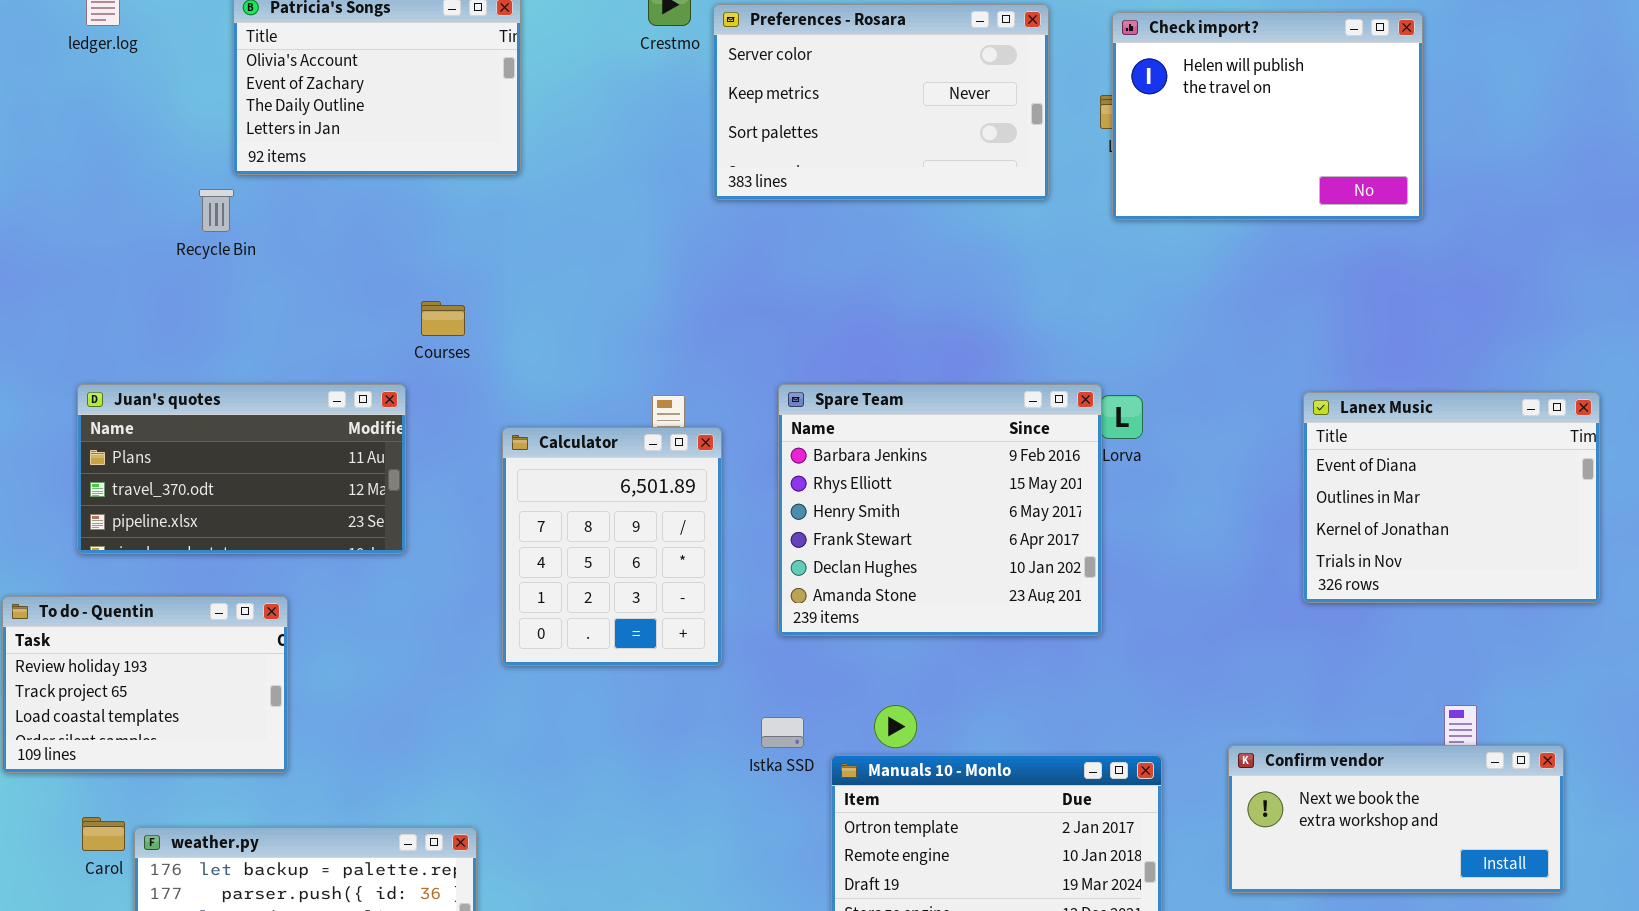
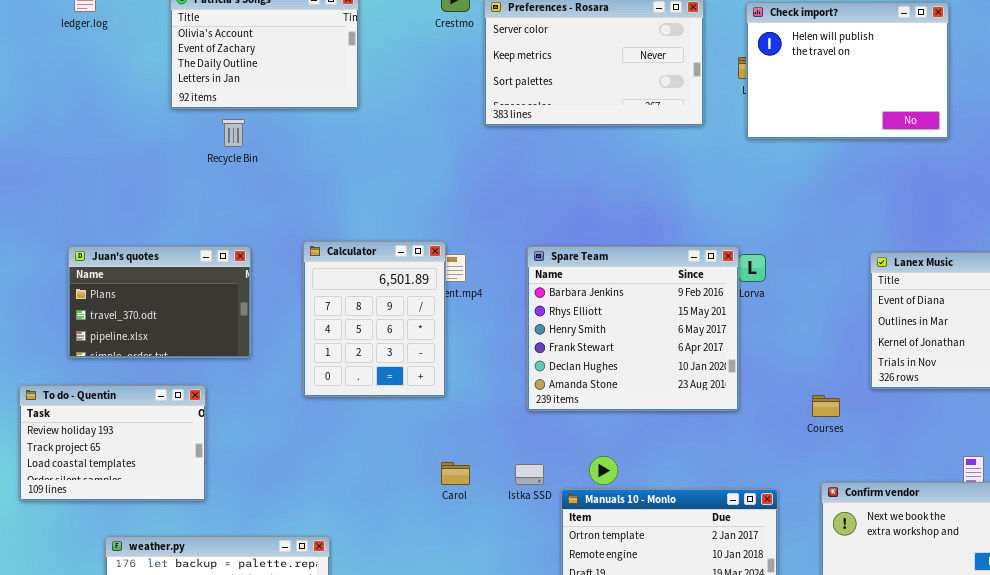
Recycle Bin: [199,189,234,232] -> [222,119,245,147], moved
Courses: [421,301,465,336] -> [812,395,840,417], moved
Juan's quotes: [77,384,406,554] -> [68,246,251,358], resized
Calculator: [502,427,722,666] -> [303,241,446,397], moved
Carol: [82,817,125,851] -> [441,462,470,485], moved

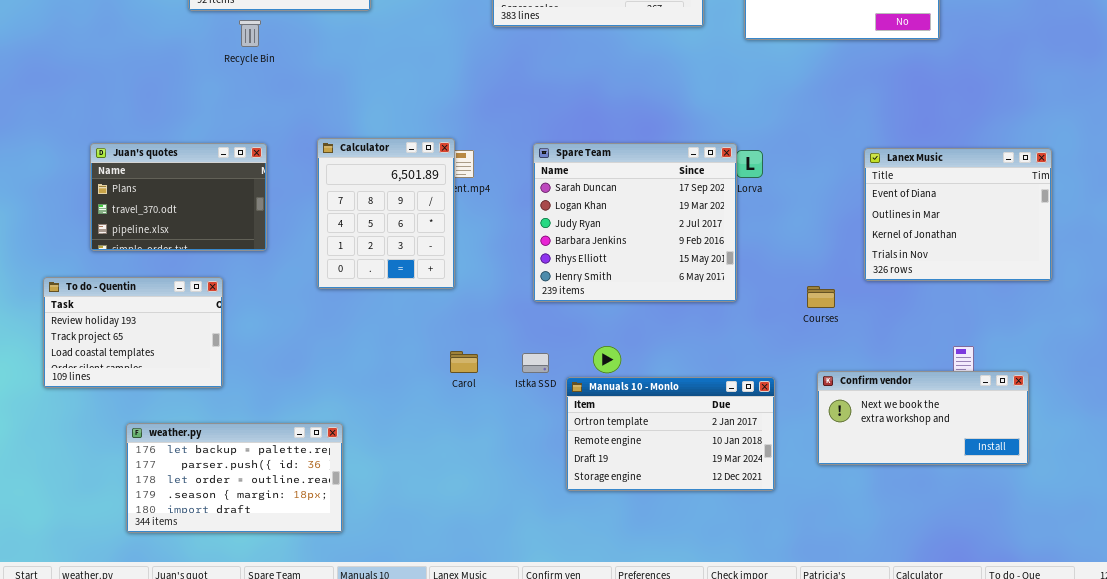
Spare Team: [527,246,739,411] -> [533,143,737,302], scrolled up 3 rows

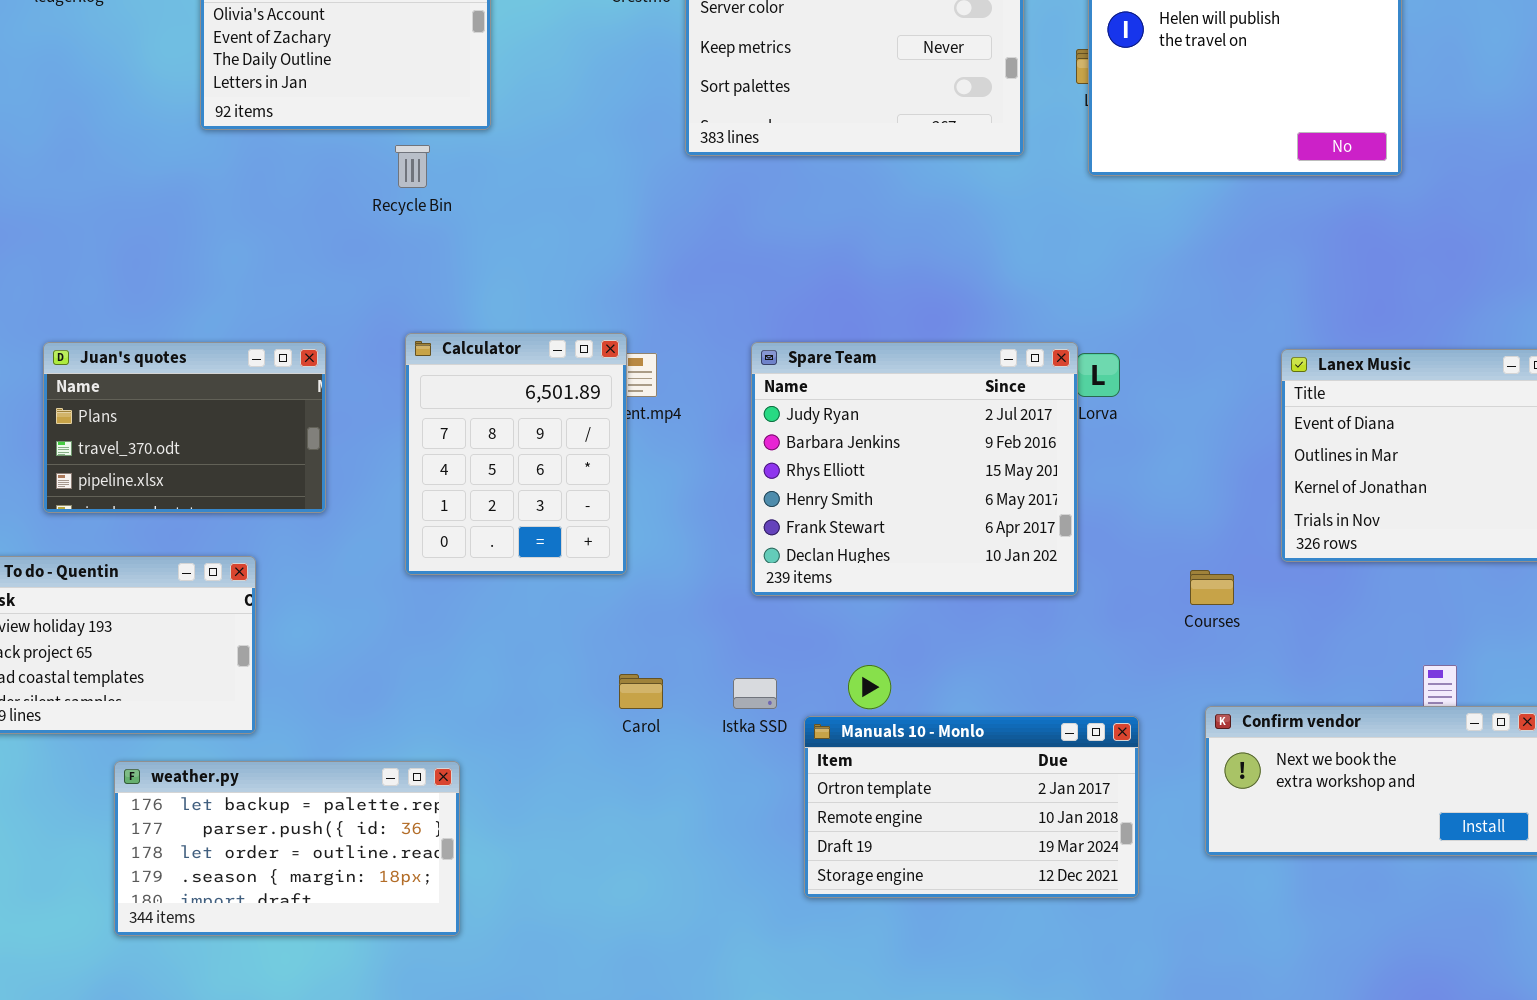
Recycle Bin: [239,20,261,47] -> [395,145,430,188], moved
Spare Team: [533,143,737,302] -> [751,342,1078,596], scrolled down 2 rows
weather.py: [126,423,343,533] -> [114,761,460,936], moved

